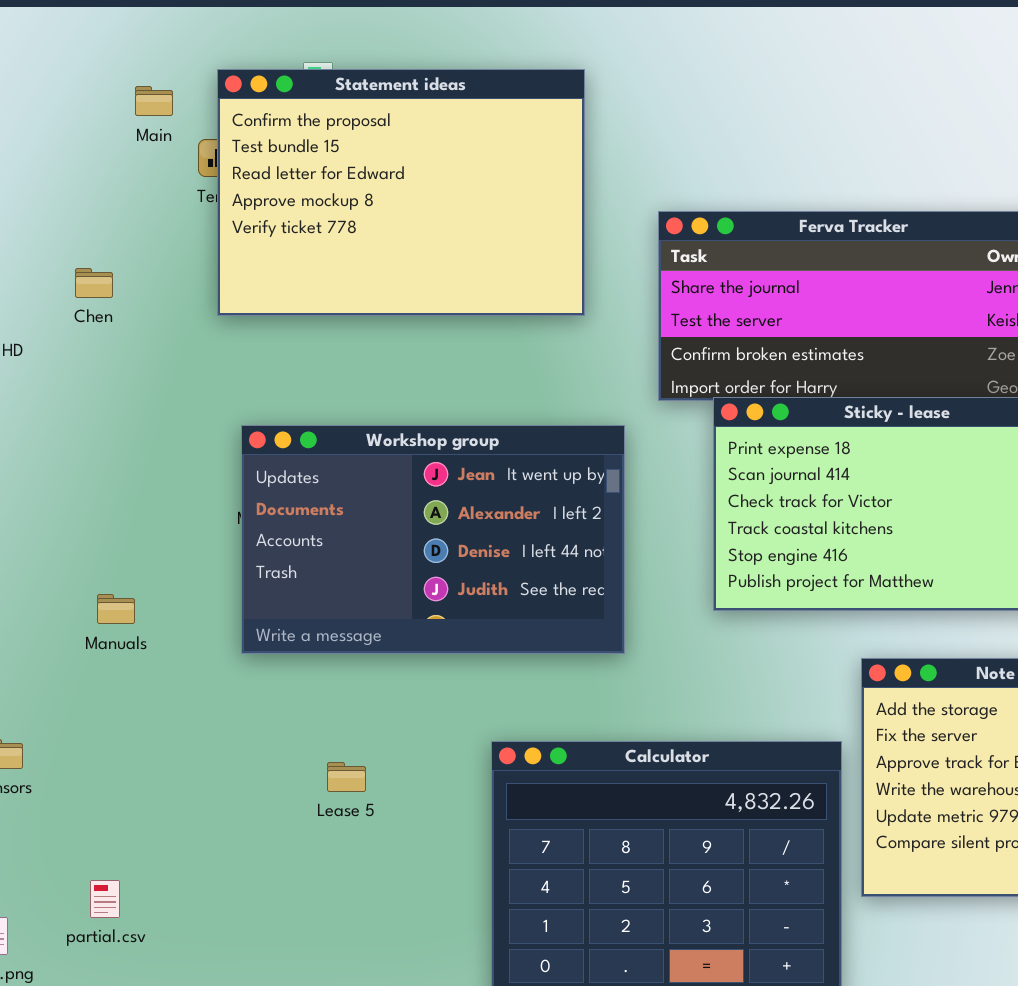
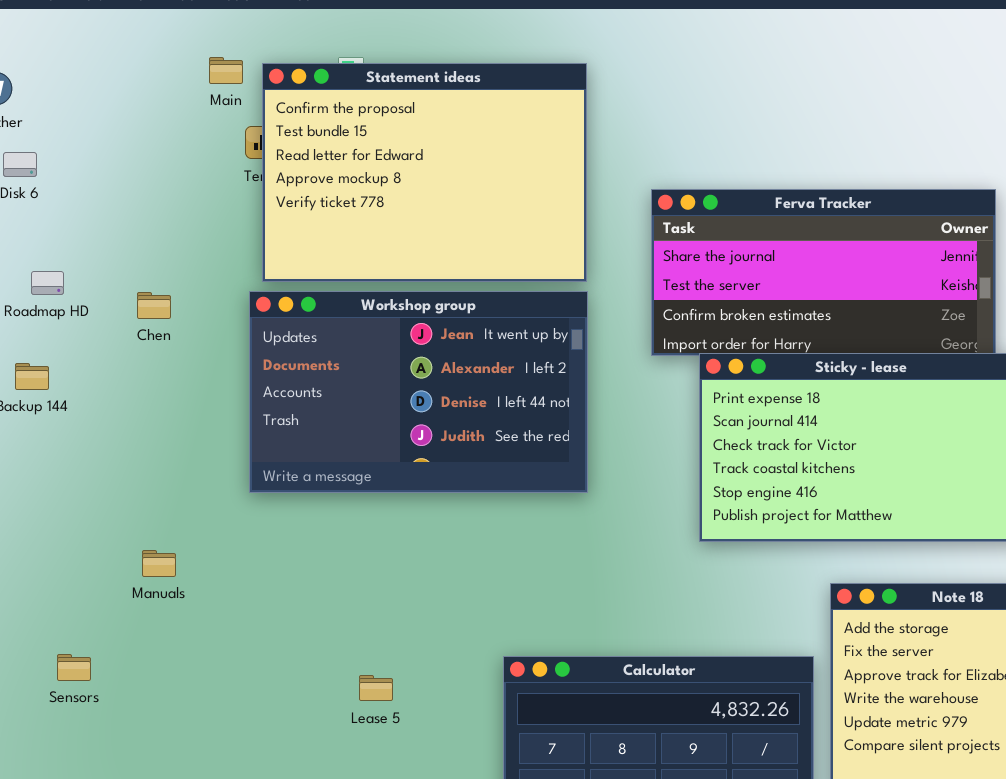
Main: [135,86,173,116] -> [209,57,243,84], moved
Chen: [75,268,113,298] -> [137,292,171,319], moved
Workshop group: [241,425,625,654] -> [249,291,588,493], moved
Manuals: [97,594,135,624] -> [142,550,176,577], moved

